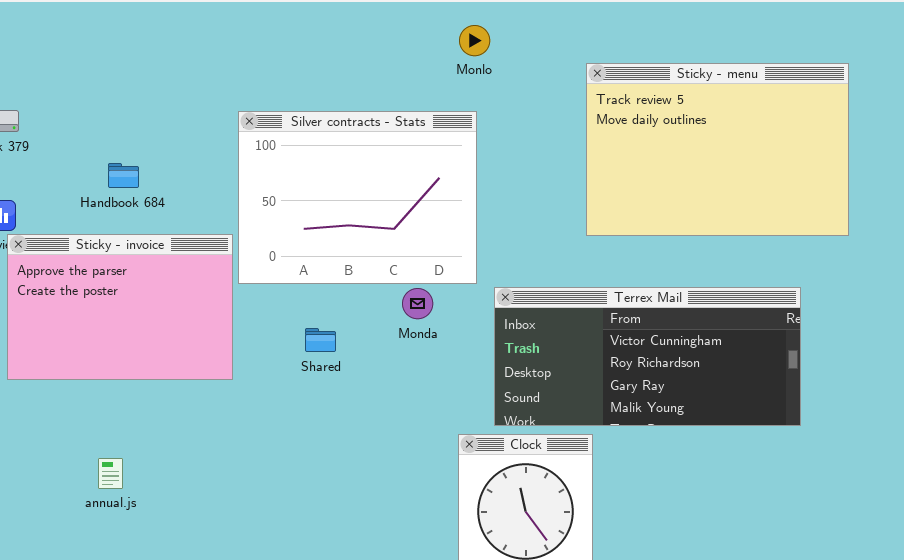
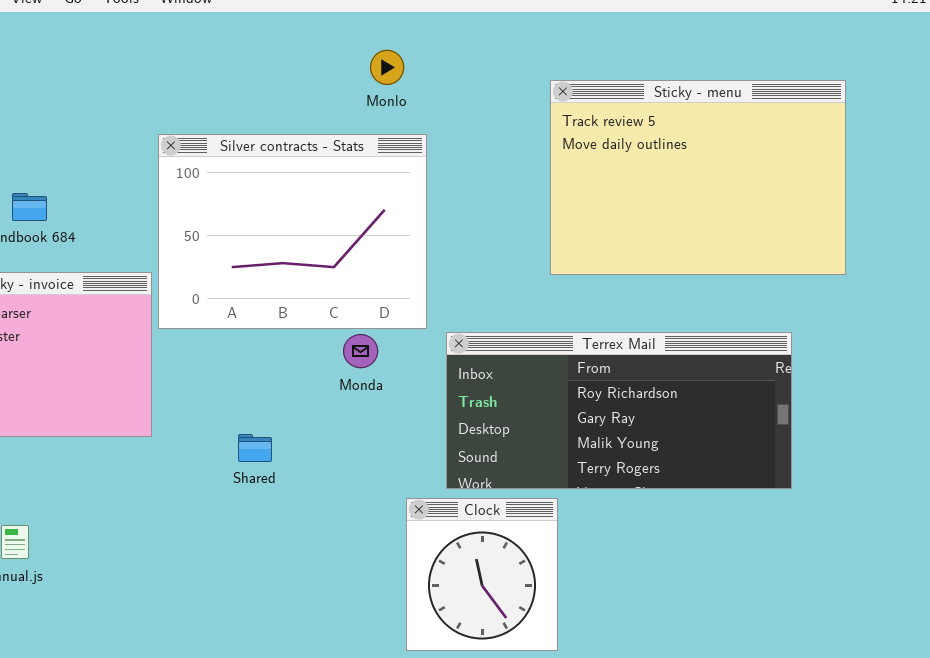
Monlo: [459,25,490,56] -> [370,50,404,85], moved
Terrex Mail: [494,287,801,426] -> [446,332,792,489], scrolled down 1 row
Shared: [305,328,336,352] -> [238,434,272,462], moved

